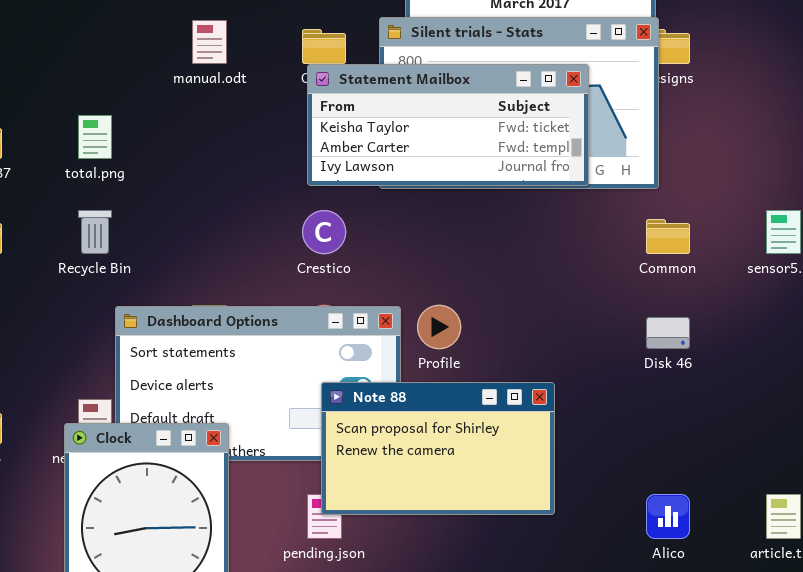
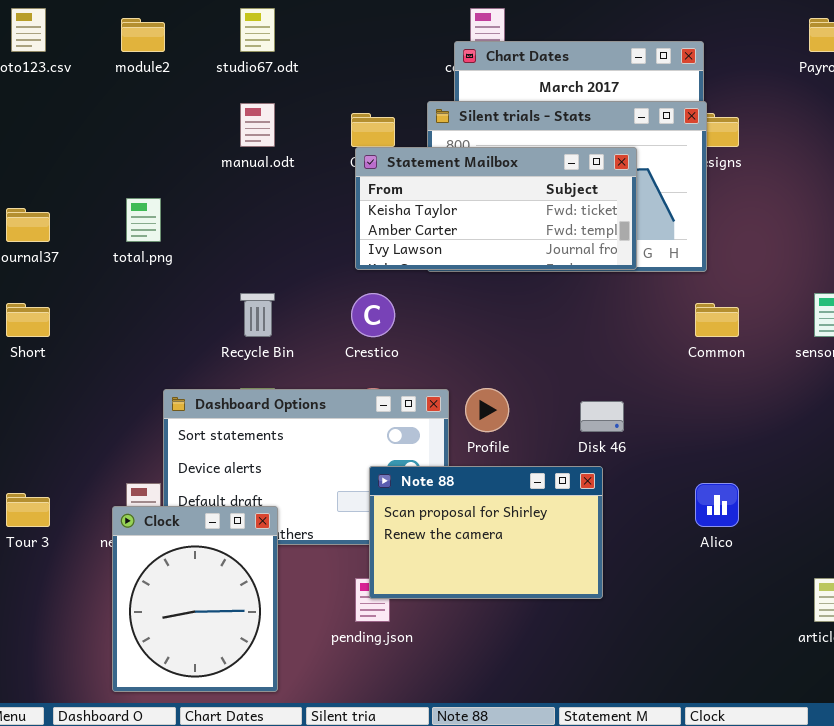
Recycle Bin: [78,210,112,254] -> [240,293,275,337], moved
Disk 46: [646,317,690,349] -> [580,401,624,432], moved
Alico: [646,494,690,539] -> [695,483,739,527], moved

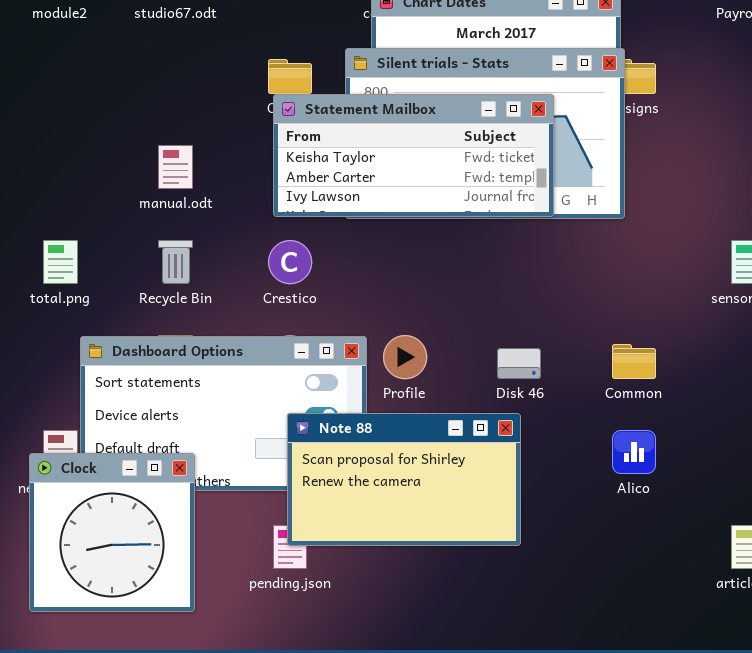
manual.odt: [240,103,275,147] -> [158,145,193,189], moved
total.png: [126,198,161,242] -> [43,240,78,284], moved
Common: [695,303,739,337] -> [612,344,656,379], moved
Clock: [112,506,278,692] -> [29,453,195,612], resized

